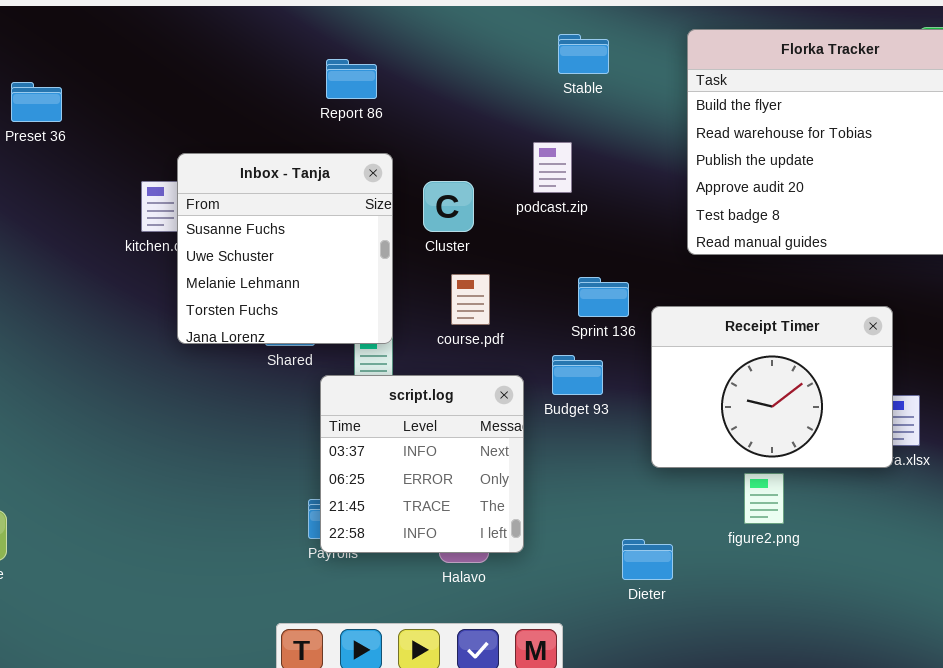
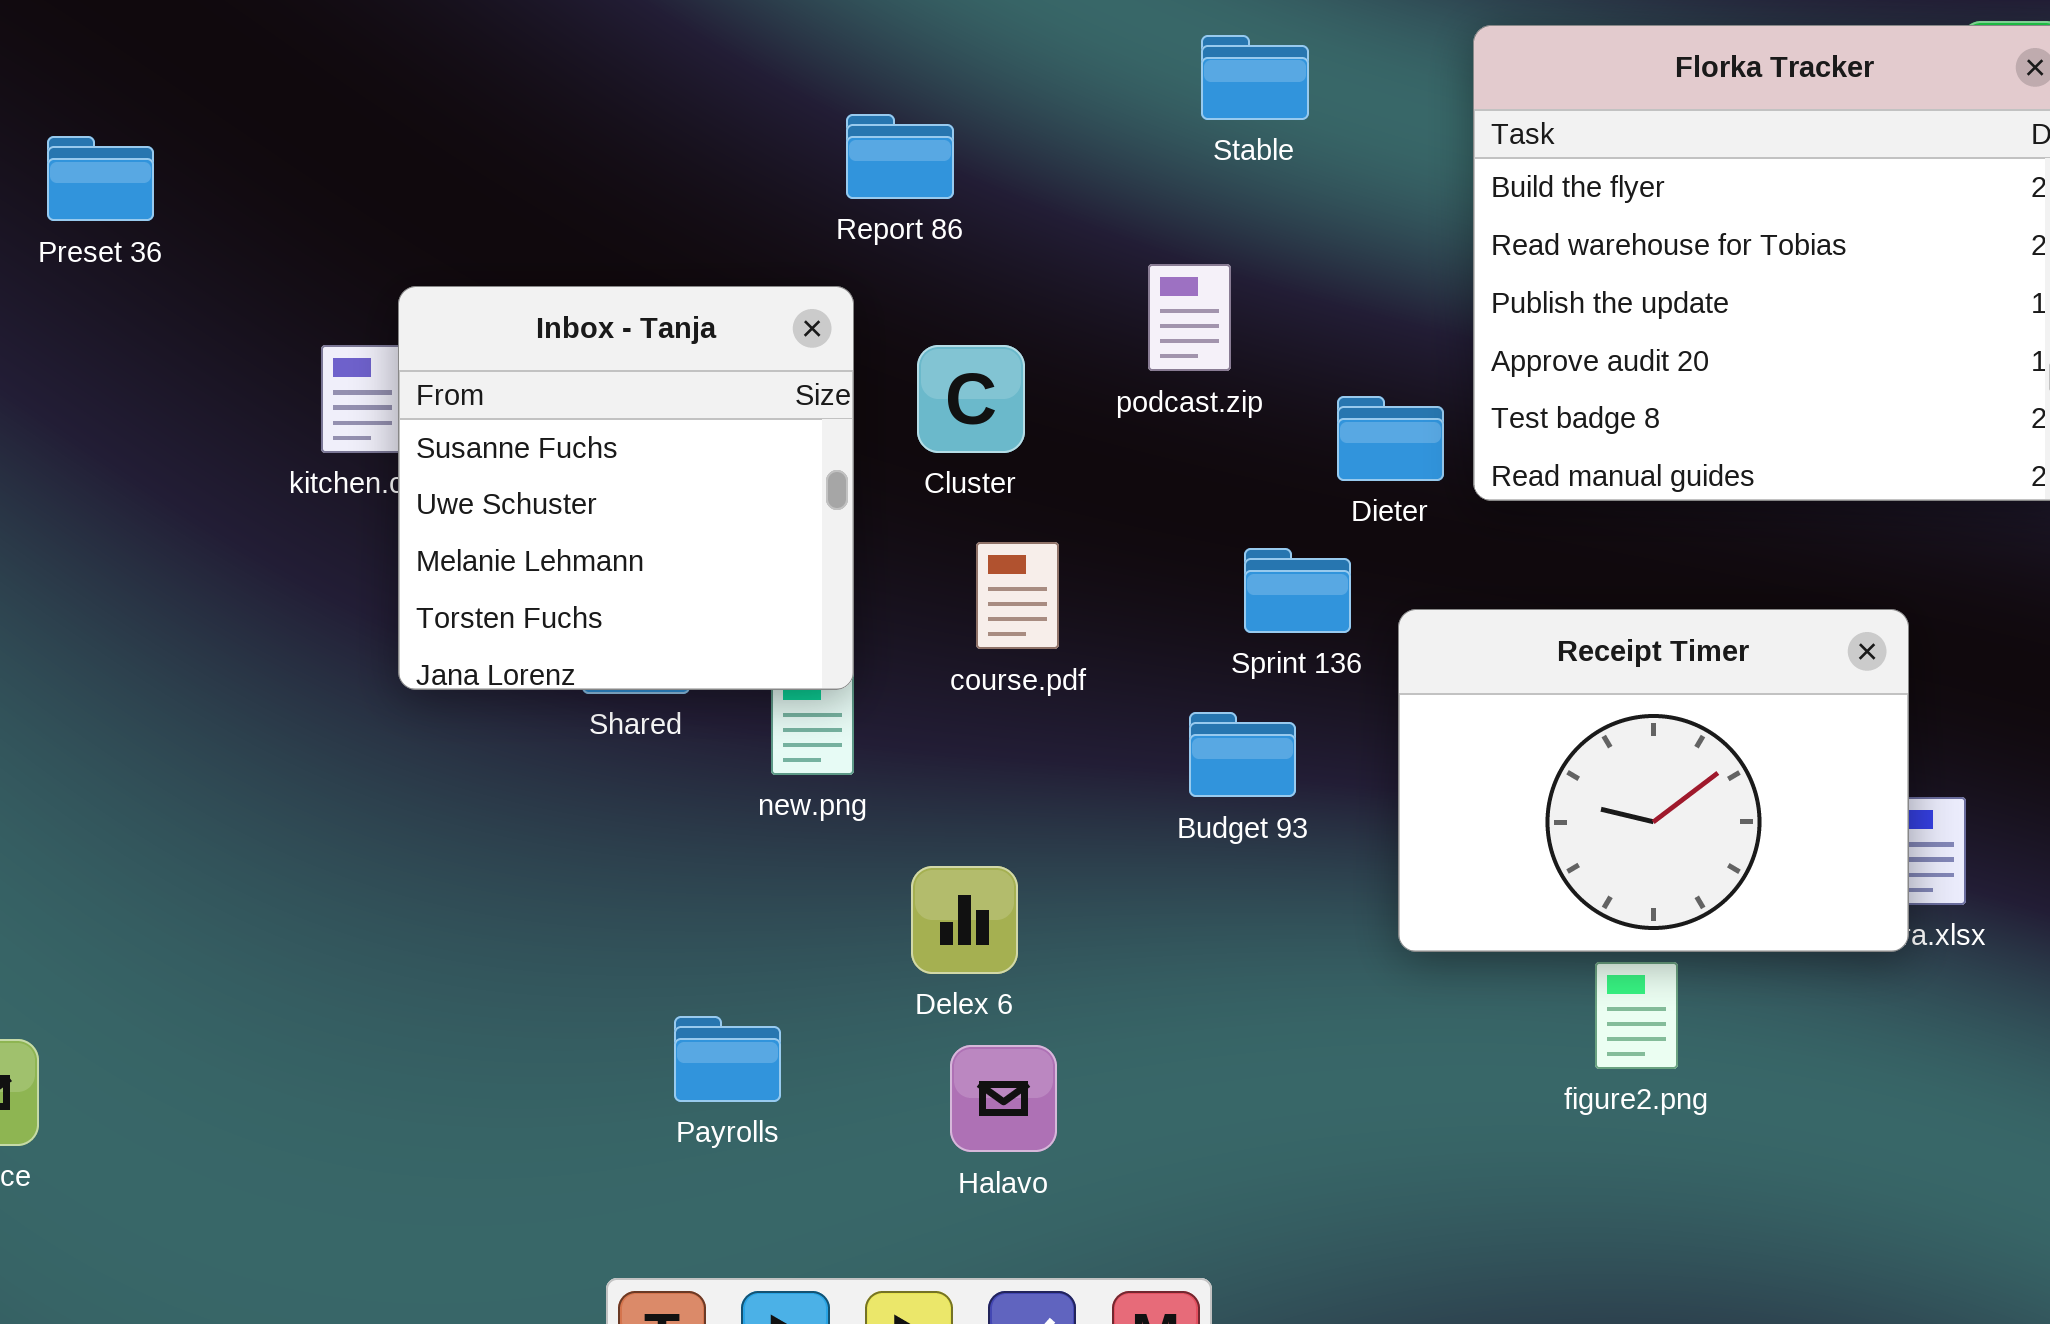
Report 86: [326,59,377,99] -> [846,114,954,199], moved
script.log: [320,375,524,553] -> none, closed
Dieter: [622,539,673,580] -> [1337,396,1444,481], moved

